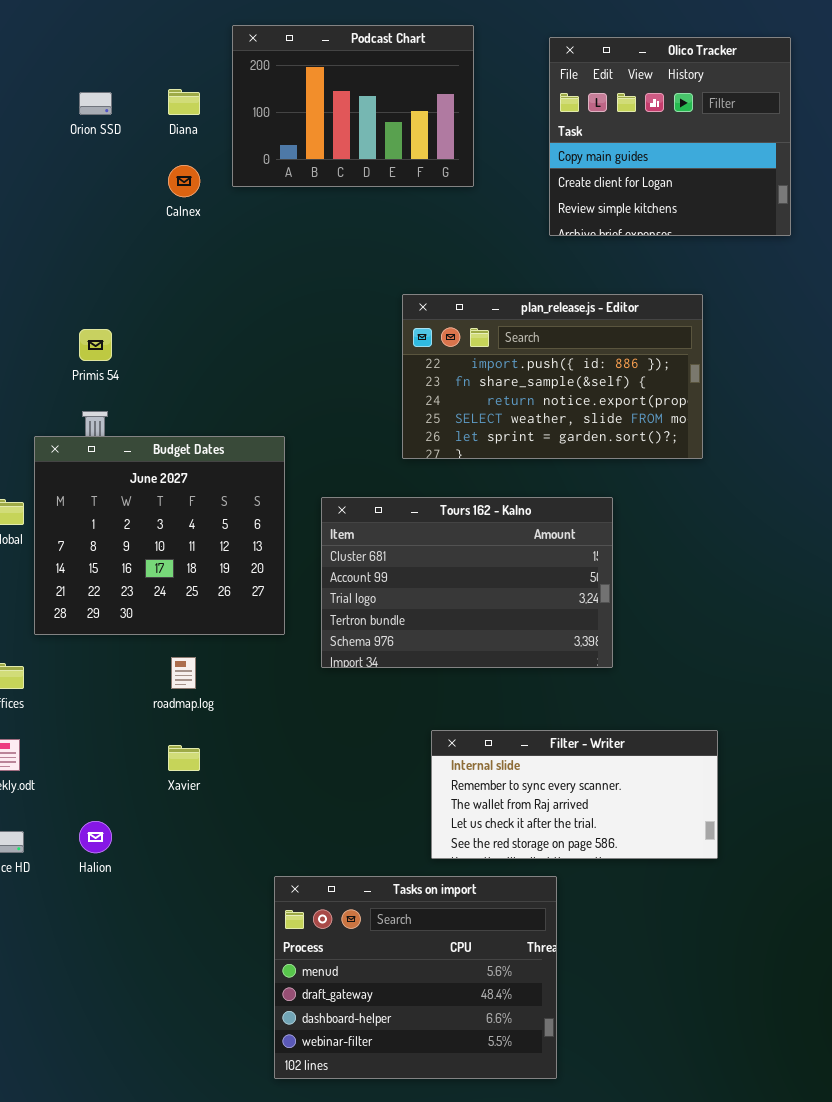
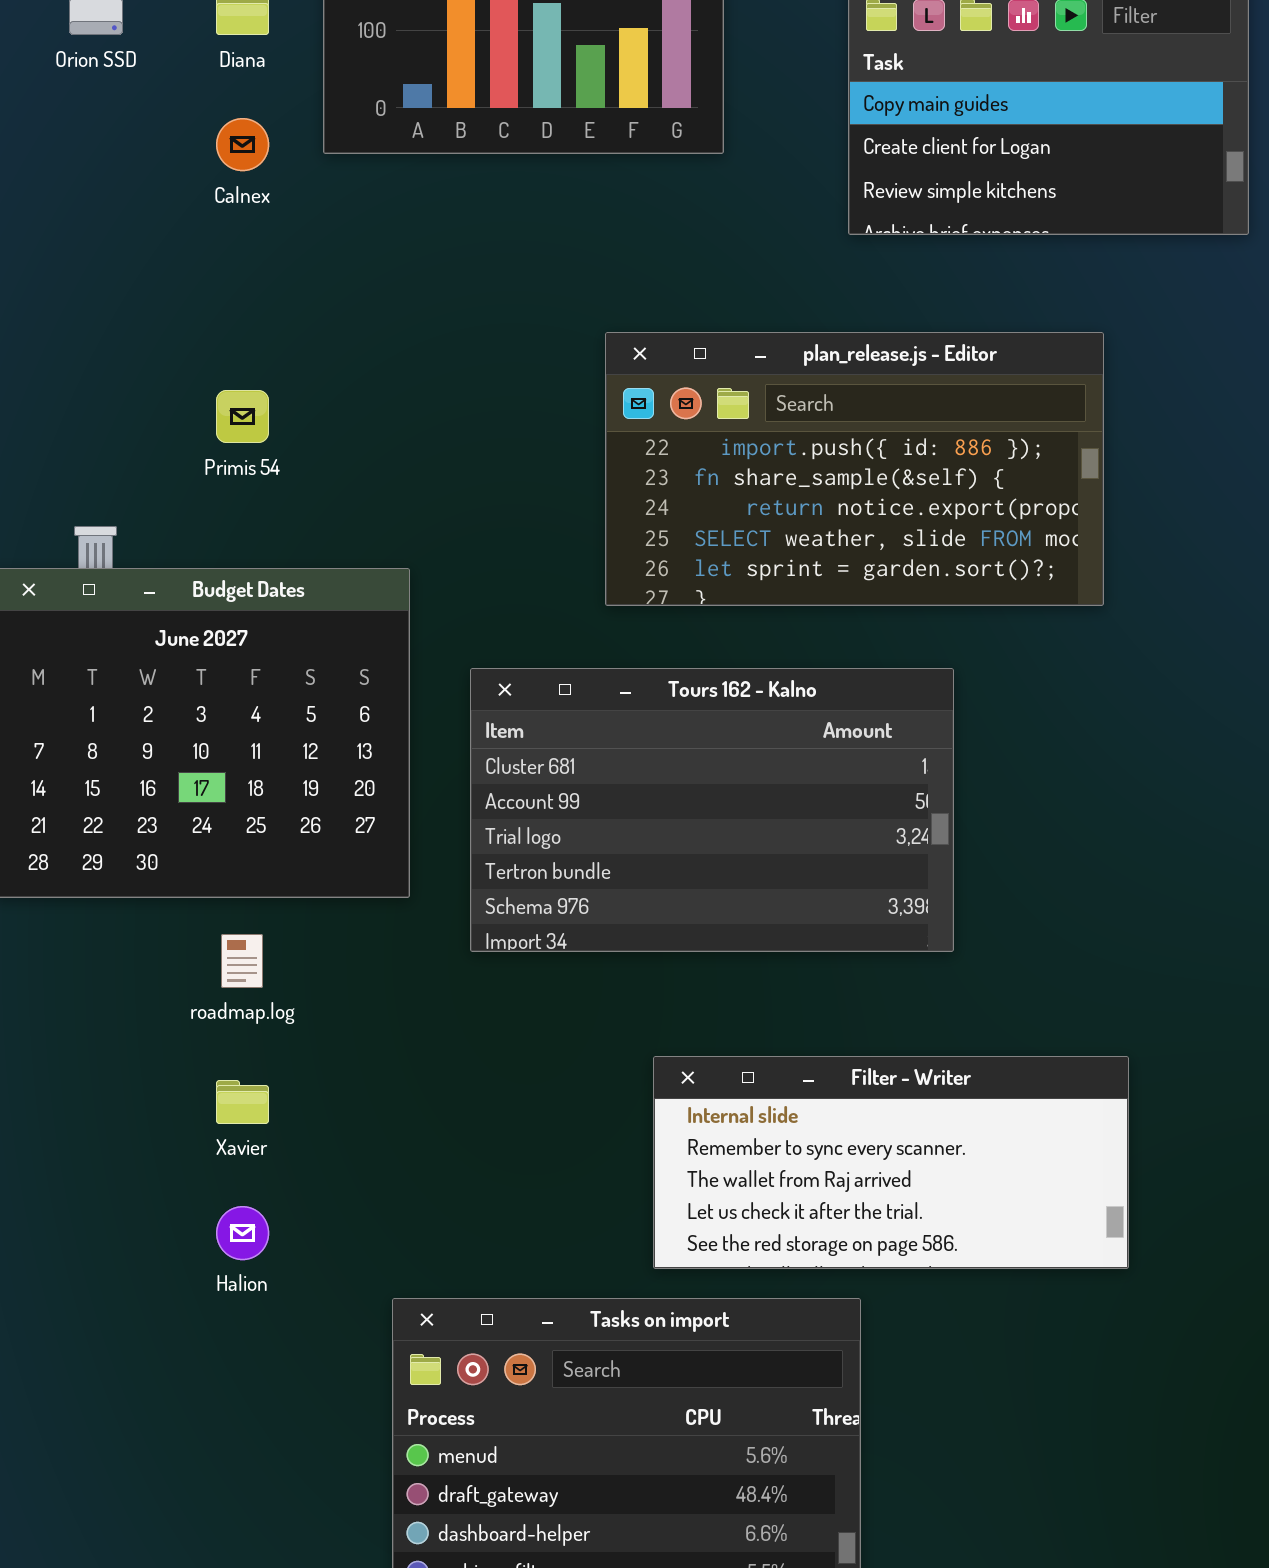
Primis 54: [79,329,112,361] -> [216,390,269,443], moved
Halion: [79,821,112,853] -> [216,1206,269,1260], moved

